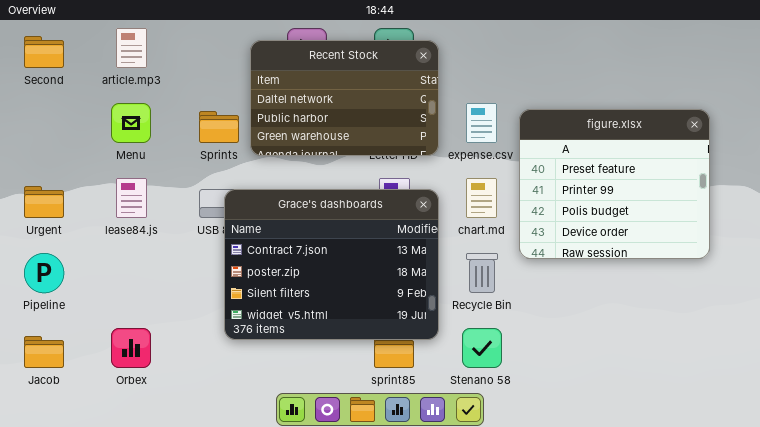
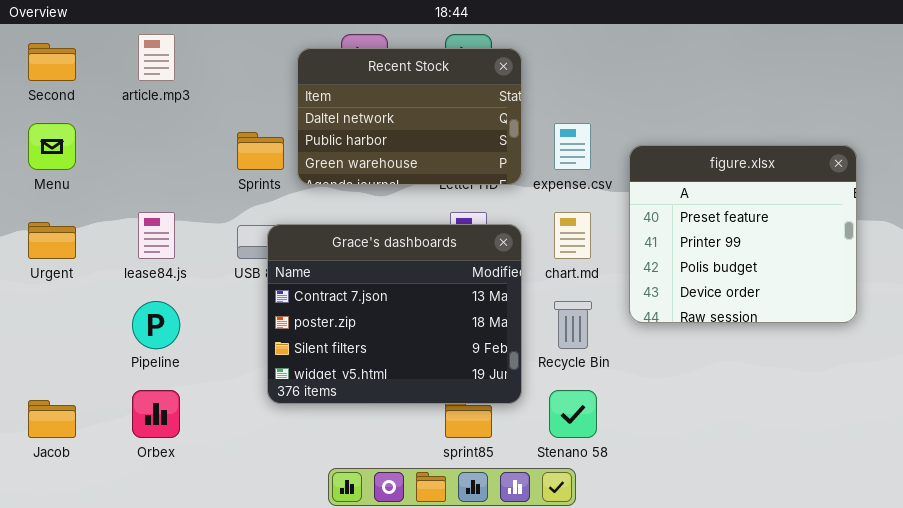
Menu: [111,103,151,143] -> [28,123,76,170], moved
figure.xlsx: [519,109,710,259] -> [629,145,857,323], moved
Pipeline: [24,253,64,293] -> [132,301,180,349], moved

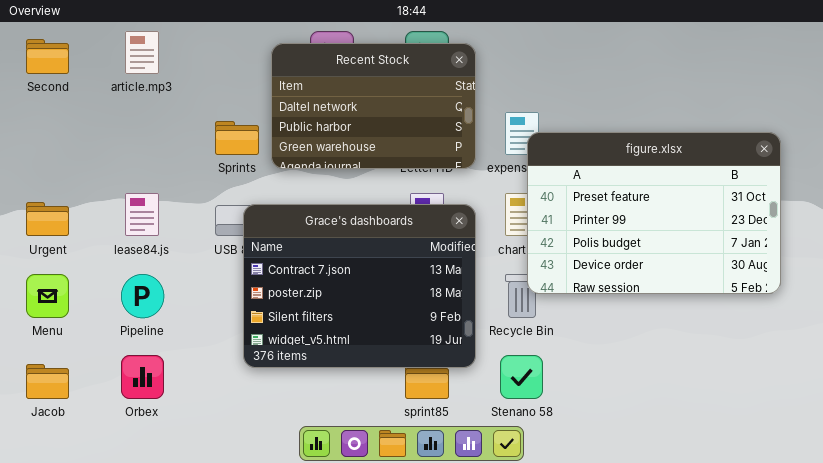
Menu: [28,123,76,170] -> [26,274,69,318], moved
figure.xlsx: [629,145,857,323] -> [527,132,781,294], resized

